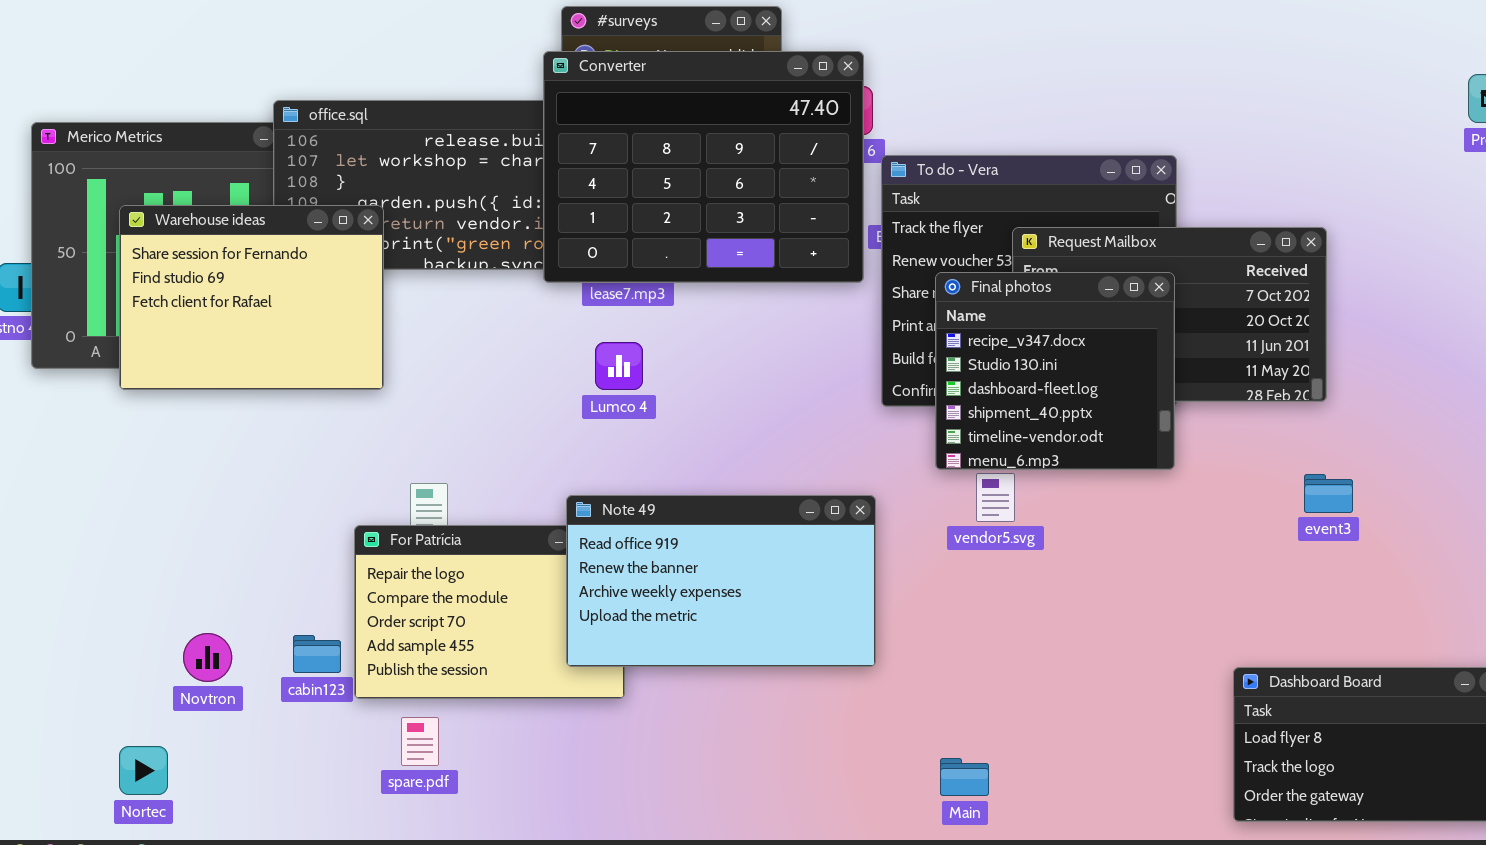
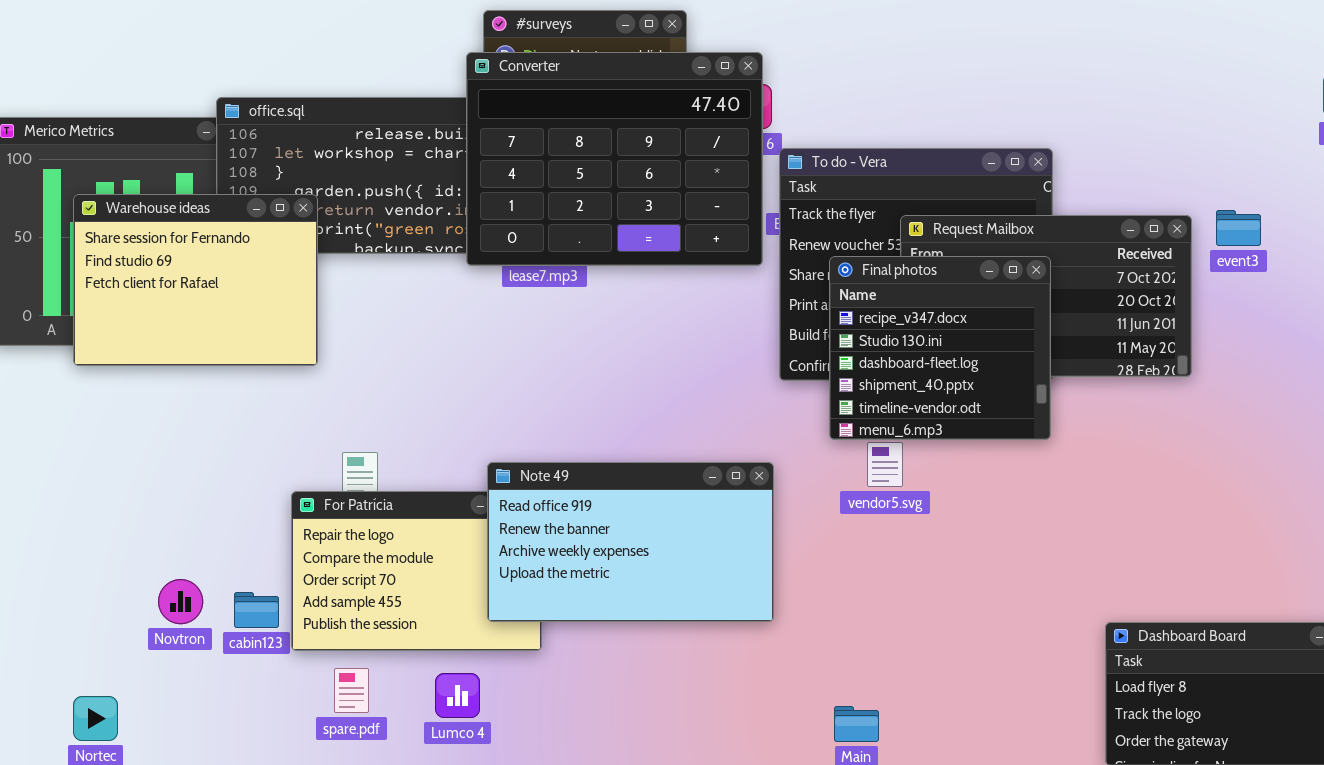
Lumco 4: [595,342,643,390] -> [435,673,480,718], moved
event3: [1304,474,1353,513] -> [1216,210,1261,246], moved
Novtron: [183,633,232,682] -> [158,579,203,624], moved

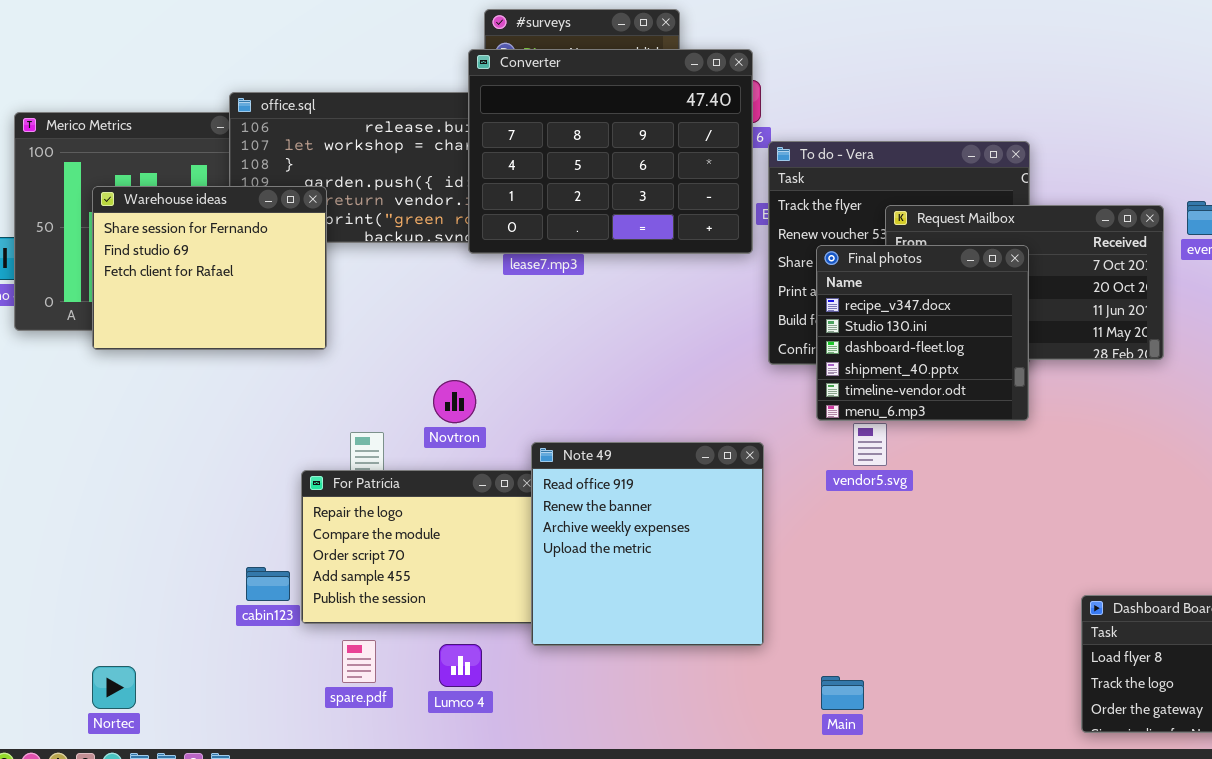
Note 49: [487,462,774,622] -> [531,442,764,646], resized
Novtron: [158,579,203,624] -> [433,380,476,423], moved

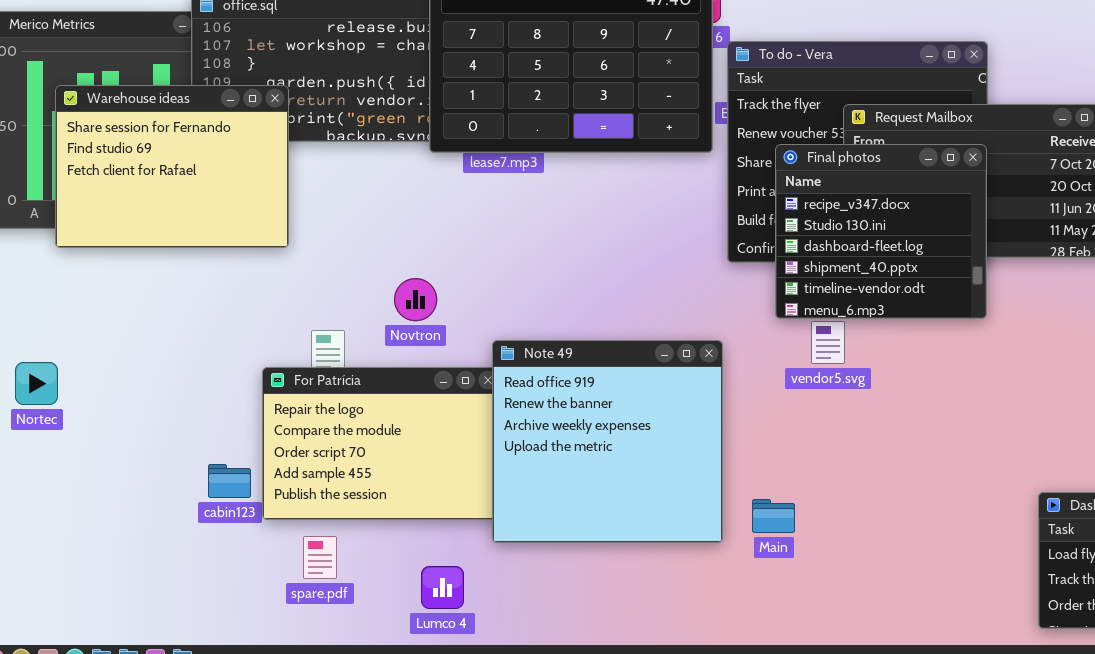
Lumco 4: [439,644,482,687] -> [421,566,464,609], moved
Nortec: [92,666,136,709] -> [15,362,58,405], moved
Main: [821,676,864,710] -> [752,499,795,533], moved

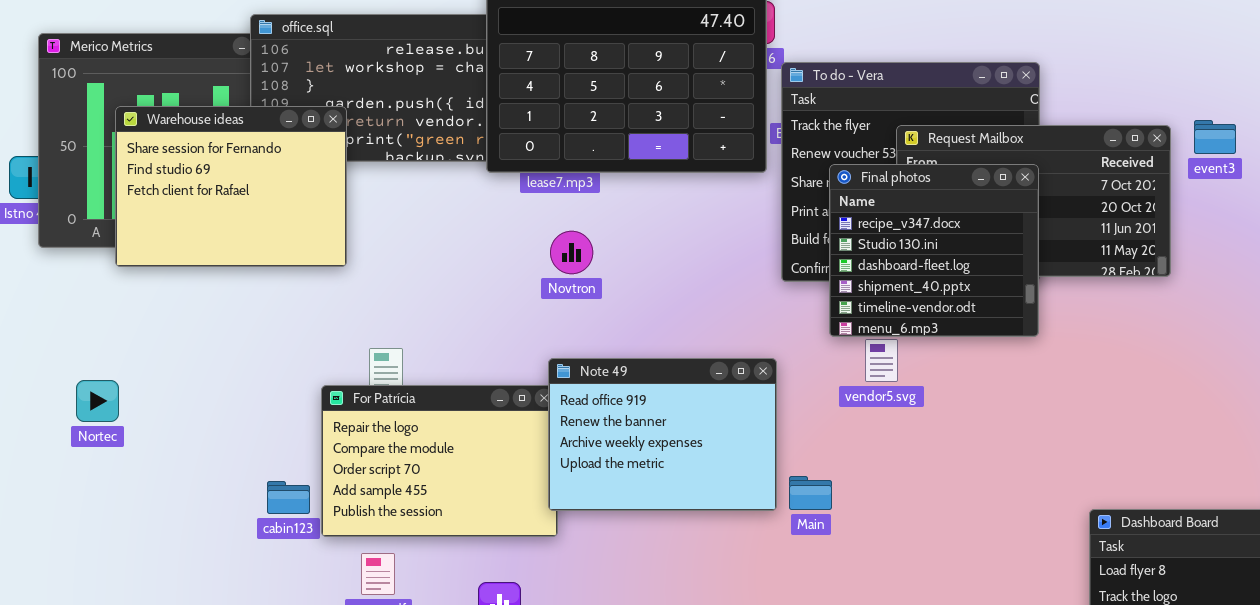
Novtron: [394,278,437,321] -> [550,231,593,274], moved
Note 49: [492,340,723,543] -> [548,358,777,511], resized
Main: [752,499,795,533] -> [789,476,832,510], moved

